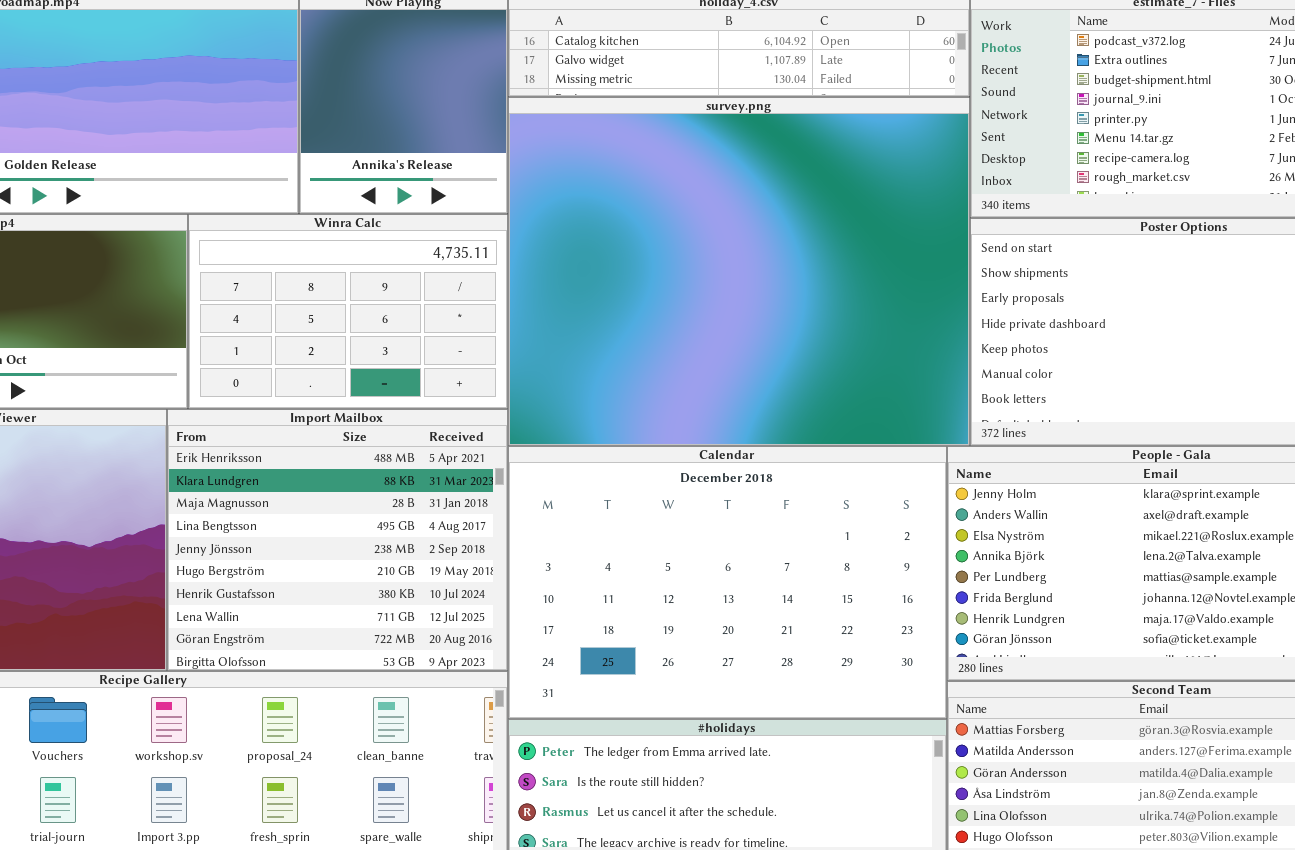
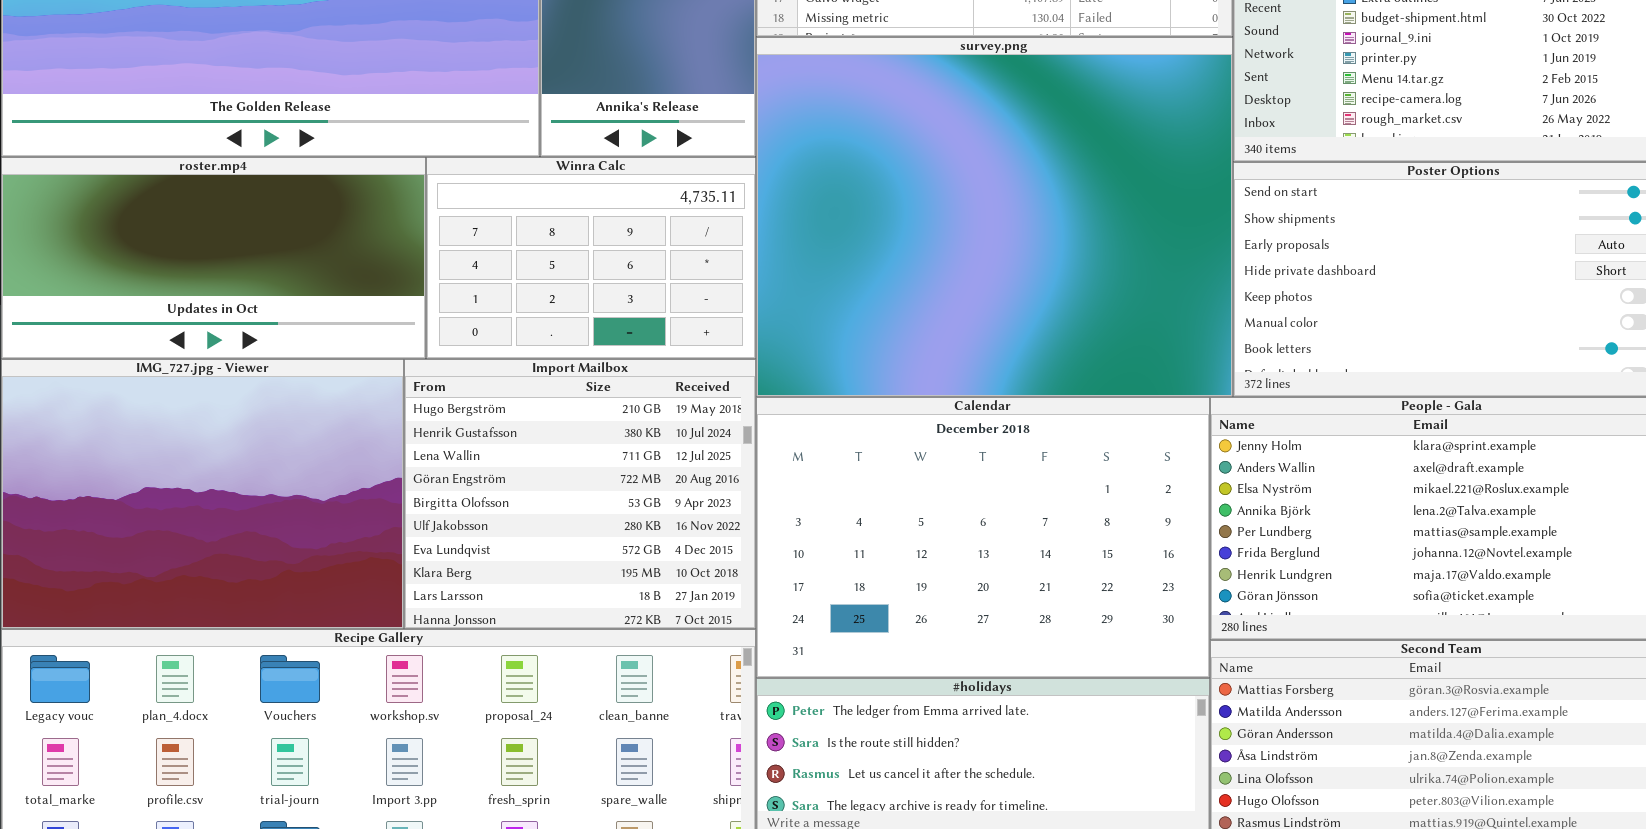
Import Mailbox: [167,409,508,671] -> [404,359,756,629], scrolled down 5 rows

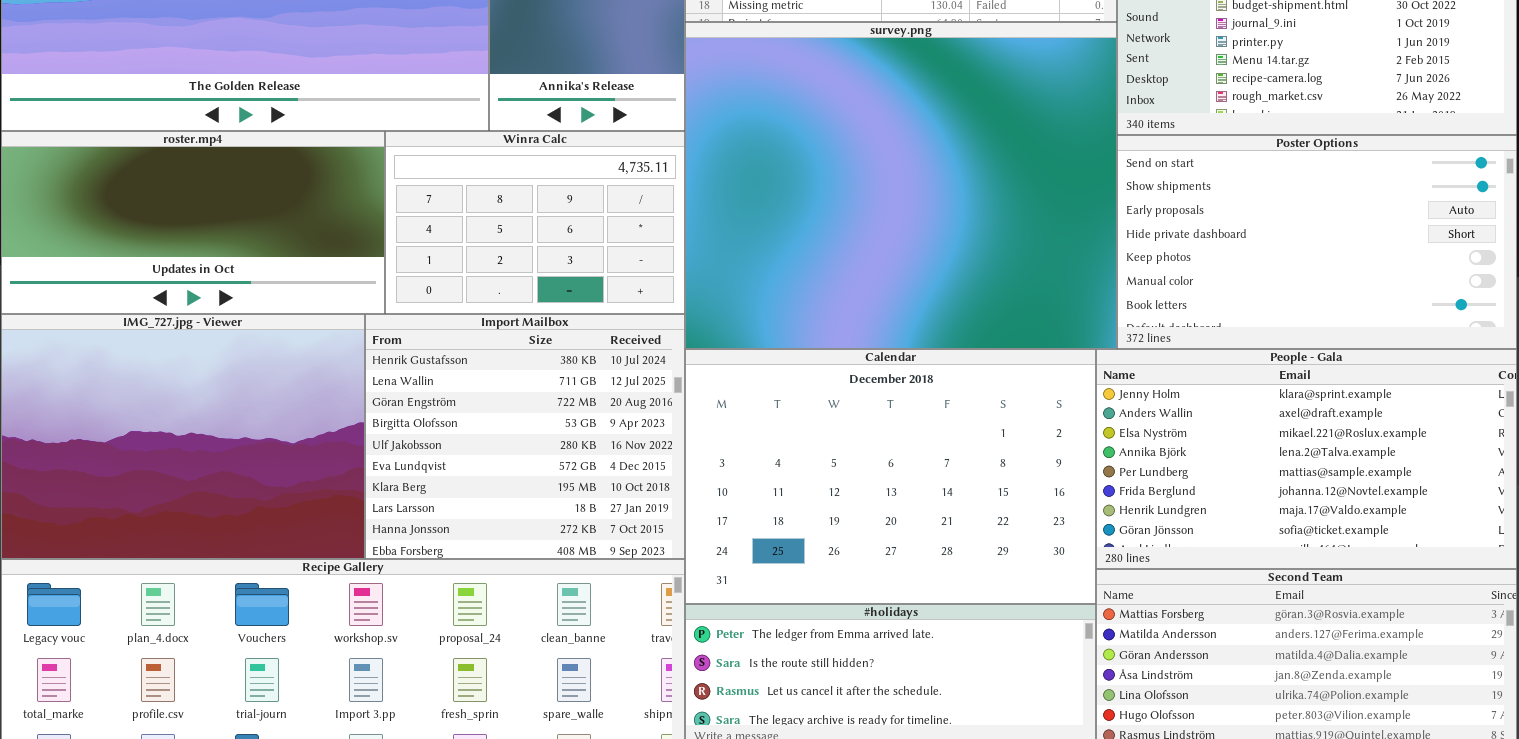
Import Mailbox: [404,359,756,629] -> [365,314,685,559], scrolled down 1 row

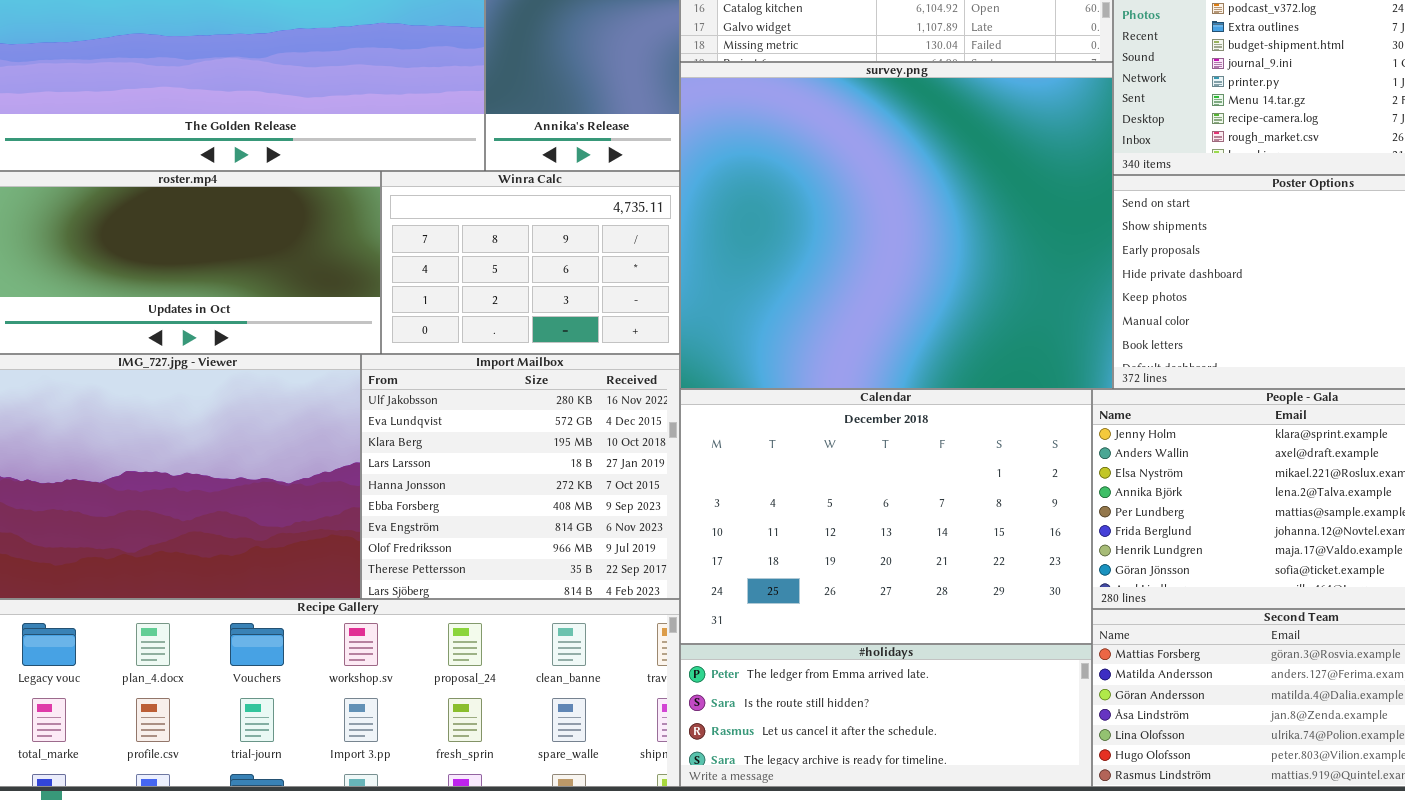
Import Mailbox: [365,314,685,559] -> [361,354,680,599], scrolled down 4 rows

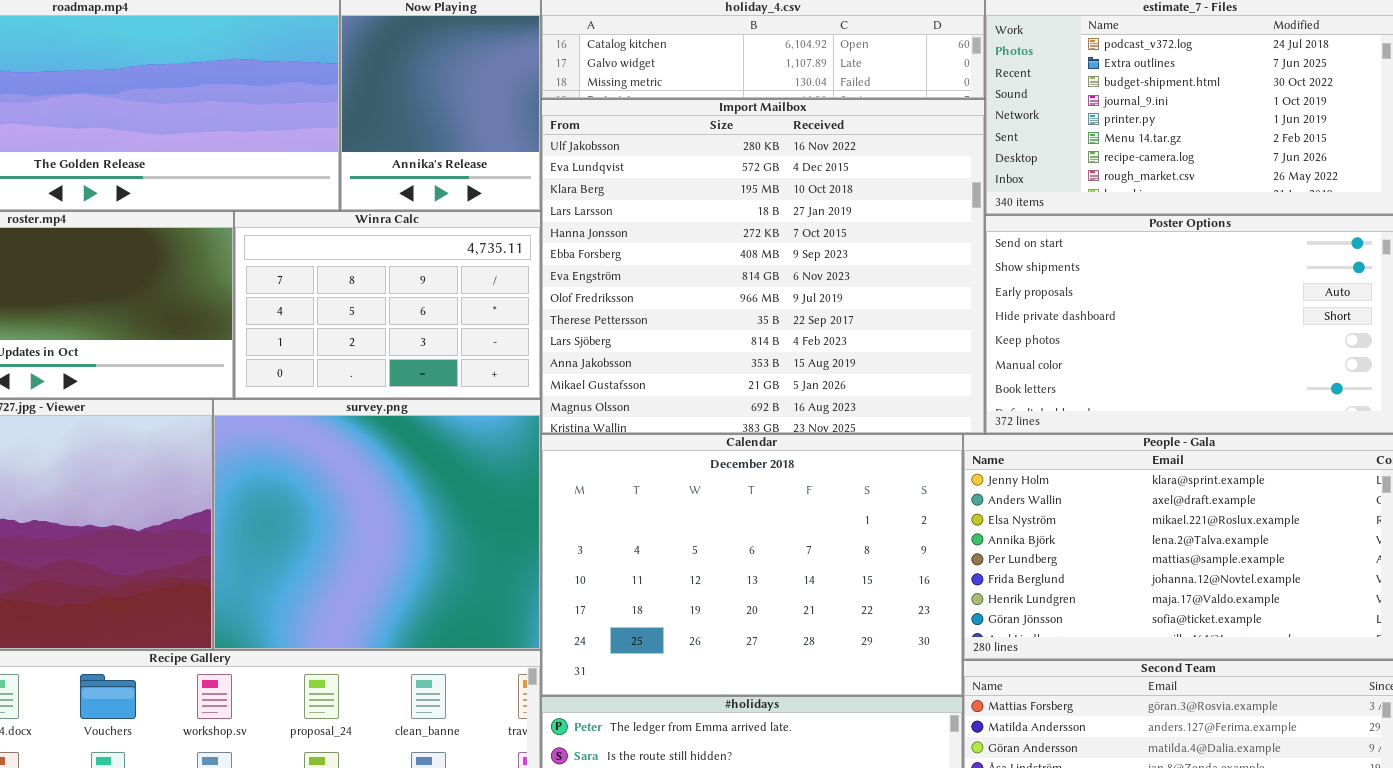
survey.png: [680,62,1113,389] -> [213,399,541,650], moved, resized
Import Mailbox: [361,354,680,599] -> [541,99,985,434], moved, resized

